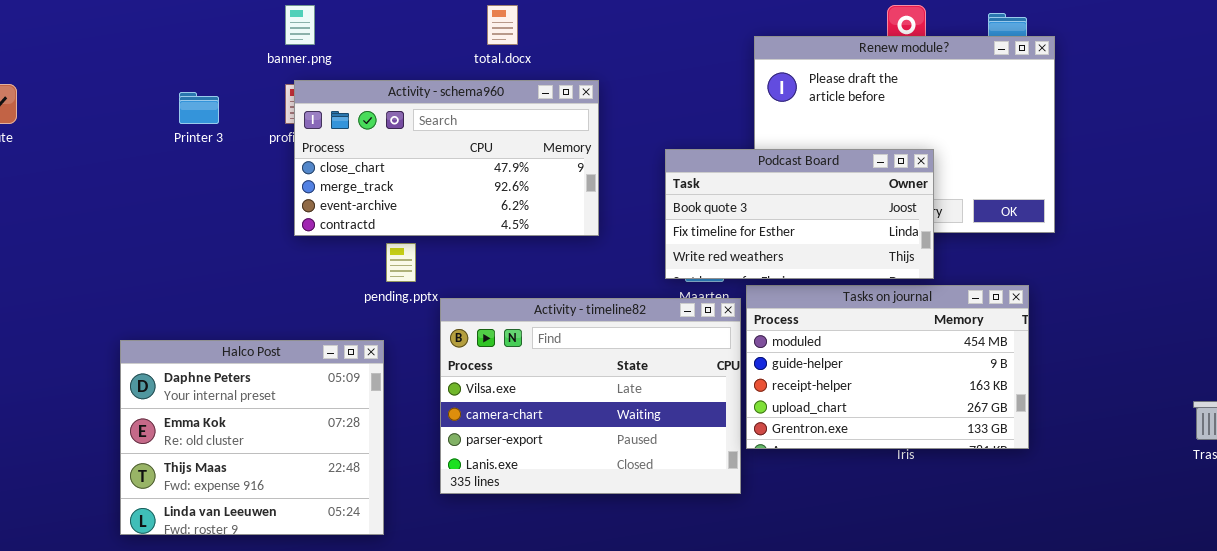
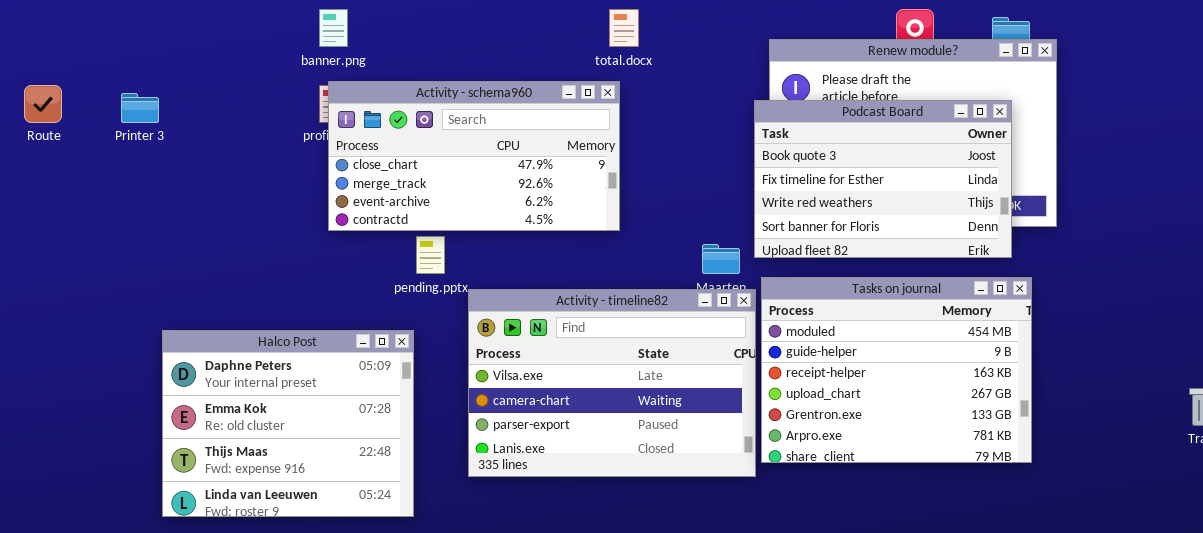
total.docx: [487,5,518,45] -> [609,9,639,47], moved
Printer 3: [179,92,219,124] -> [121,93,159,123], moved
Podcast Board: [665,149,934,279] -> [754,100,1012,258], moved, resized
Tasks on journal: [746,285,1029,449] -> [761,277,1032,463], resized

